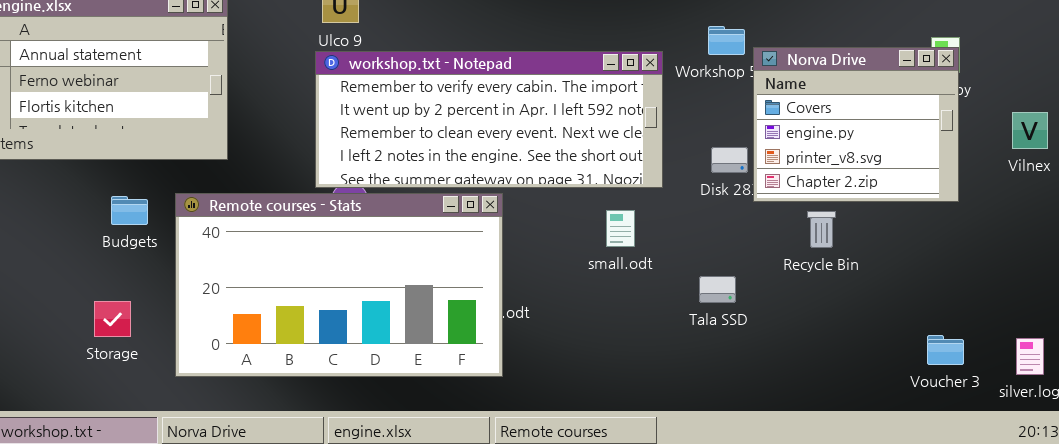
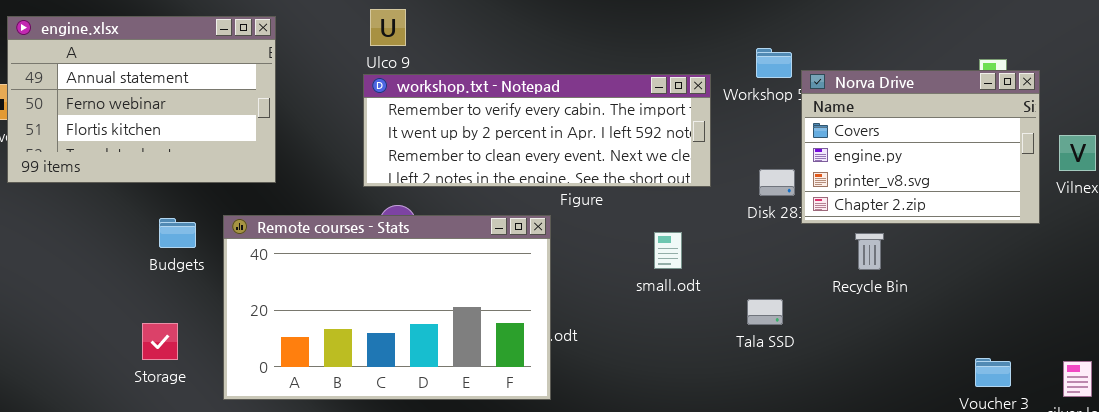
Norva Drive: [753,47,959,202] -> [801,70,1040,224], resized
workshop.txt - Notepad: [315,51,663,188] -> [363,74,711,187], resized

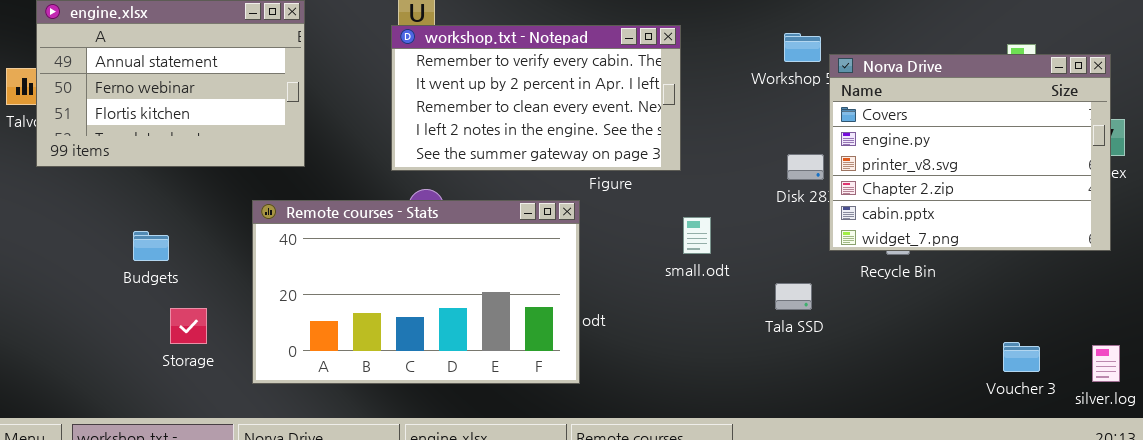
Norva Drive: [801,70,1040,224] -> [829,54,1111,251], resized
workshop.txt - Notepad: [363,74,711,187] -> [391,25,681,171], resized
Budgets: [159,218,196,248] -> [133,231,169,261], moved

